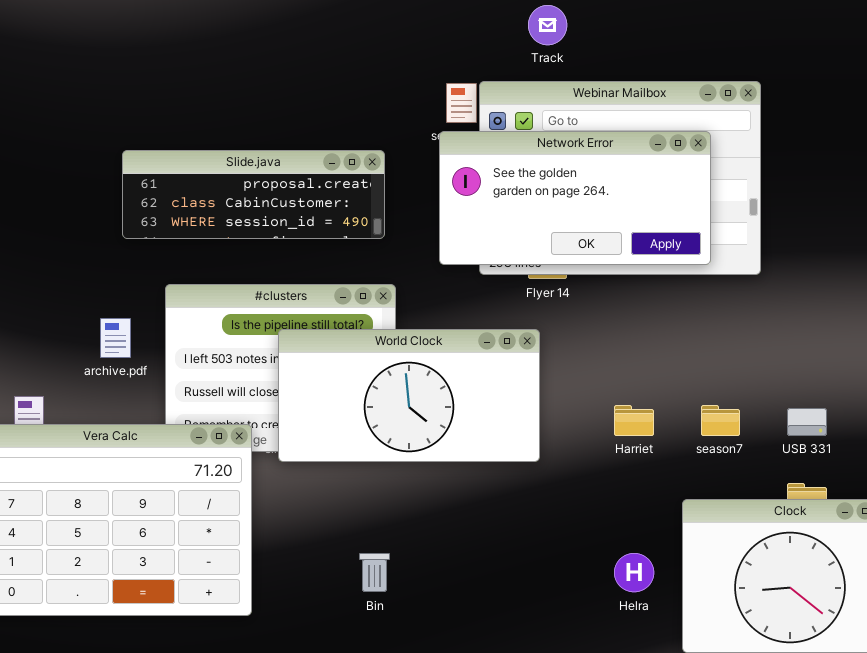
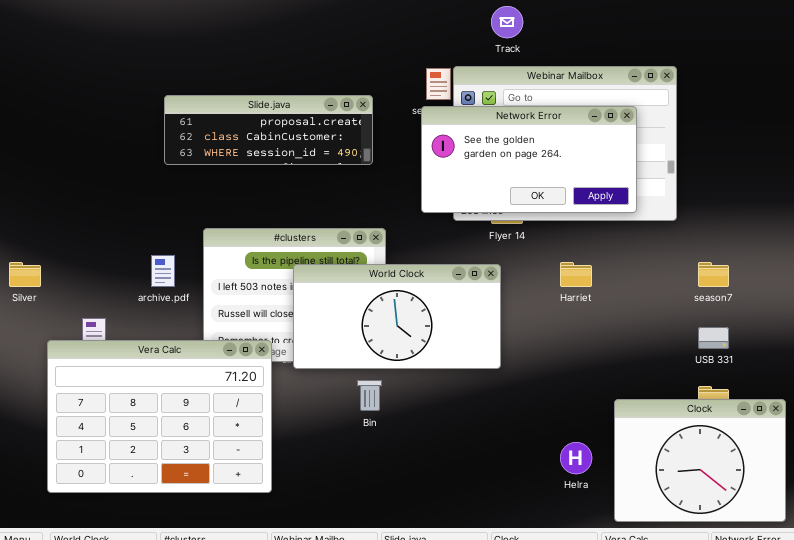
Slide.java: [122,150,385,239] -> [164,95,373,165], moved
Harriet: [614,405,654,436] -> [560,262,592,287], moved
season7: [701,405,740,436] -> [698,262,729,287], moved
Bin: [359,553,390,592] -> [357,380,382,411], moved

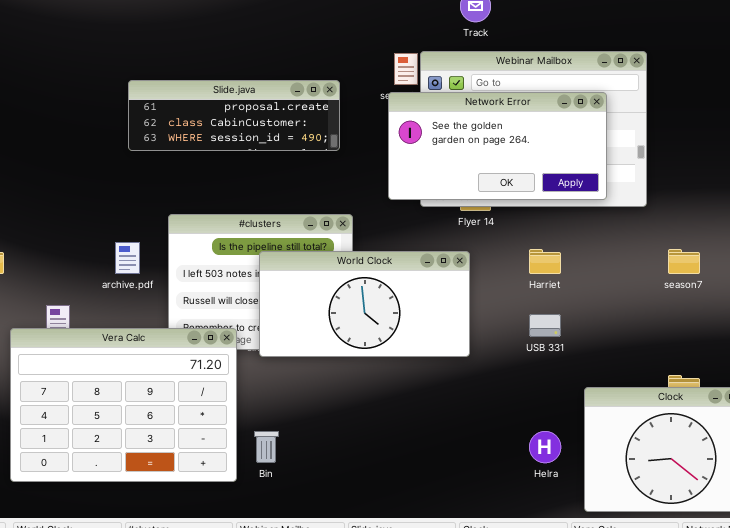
USB 331: [698,327,729,349] -> [529,314,561,337], moved
Bin: [357,380,382,411] -> [254,431,279,463], moved

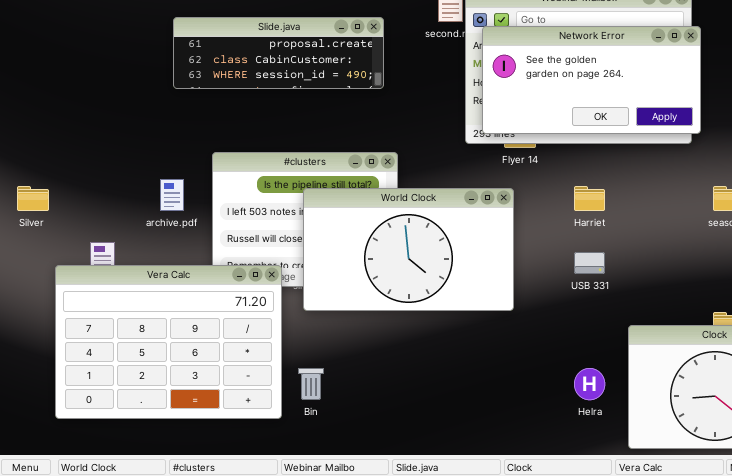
Network Error: [388,92,607,200] -> [482,26,701,134], moved
World Clock: [259,251,470,357] -> [303,188,514,311], resized

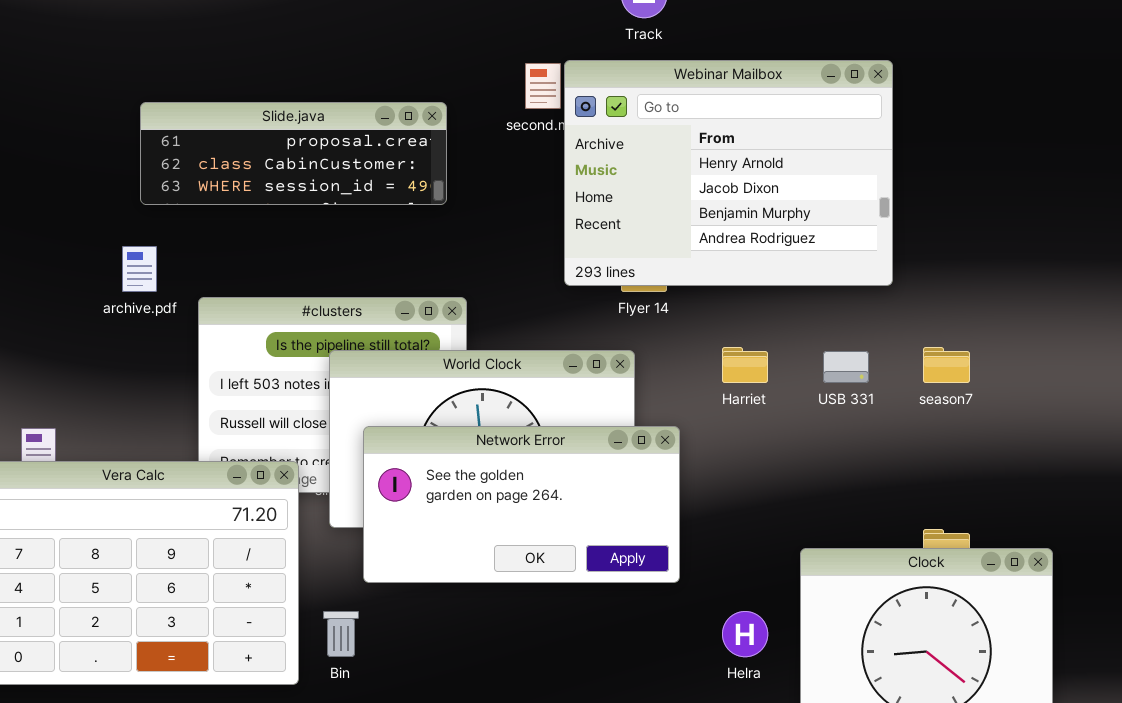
Network Error: [482,26,701,134] -> [363,426,680,583], moved
archive.pdf: [160,179,184,211] -> [122,246,157,292], moved
USB 331: [574,252,605,274] -> [823,351,869,383], moved

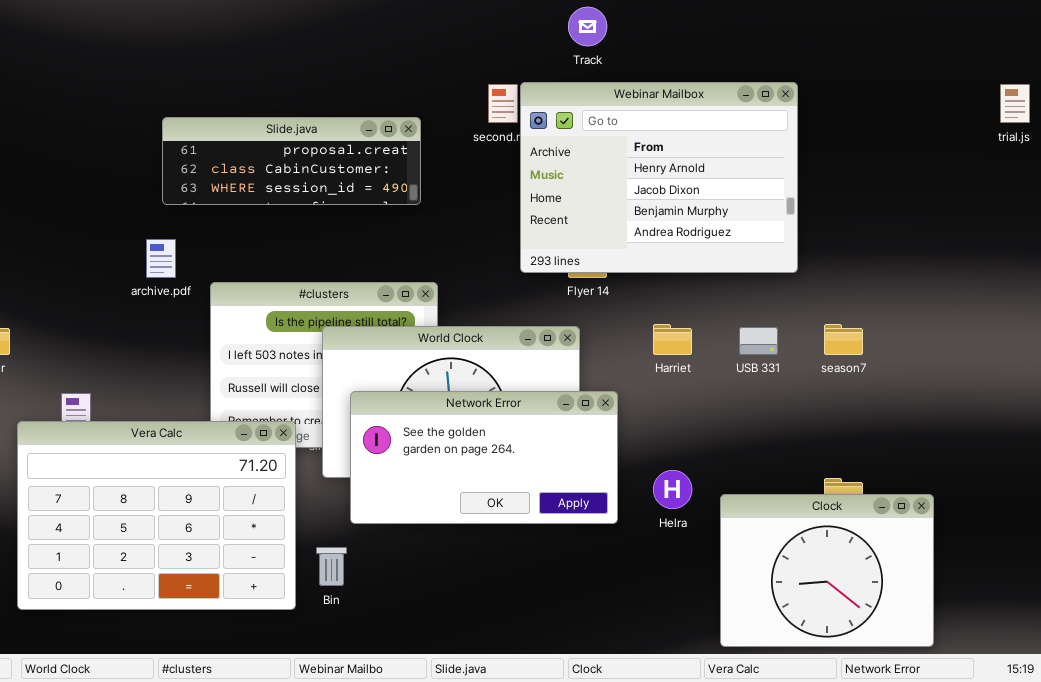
Helra: [722,611,768,657] -> [653,470,692,509], moved

